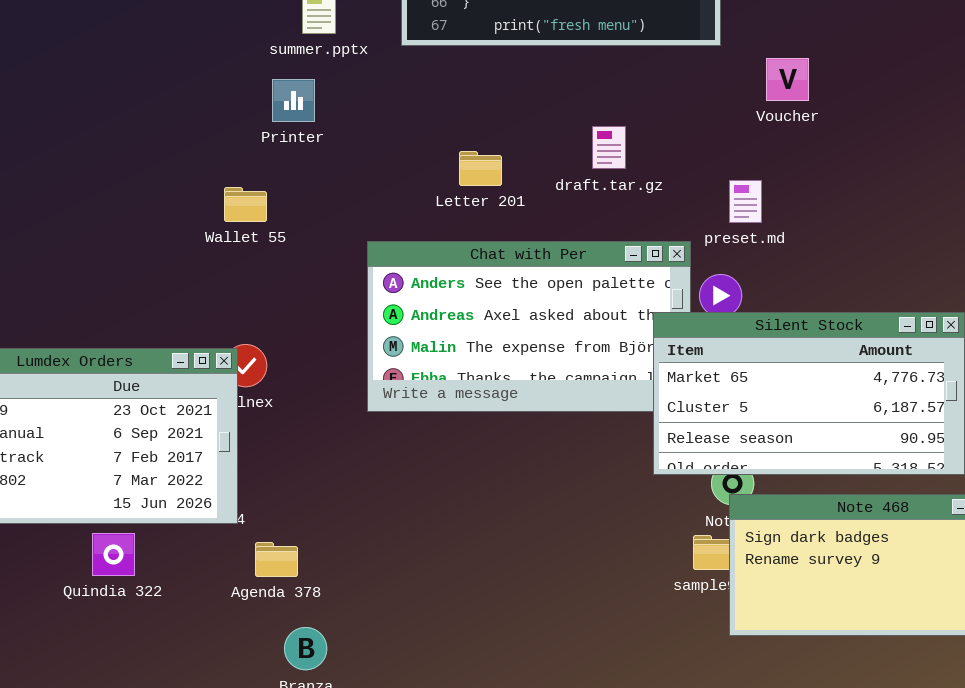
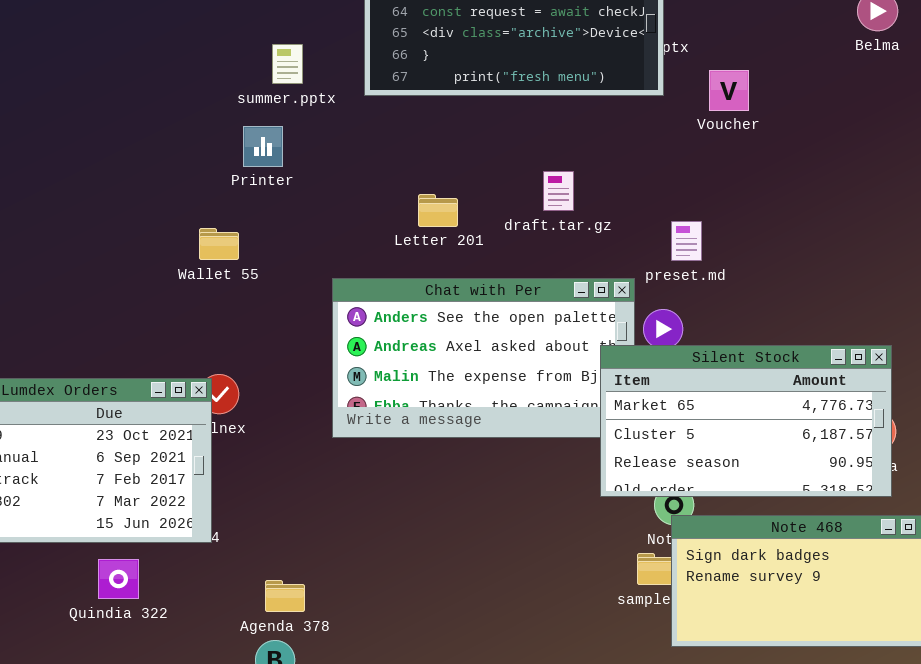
Voucher: [766,58,809,101] -> [709,70,749,111], moved
Quindia 322: [92,533,135,576] -> [98,559,139,599], moved
Agenda 378: [255,542,298,577] -> [265,580,305,612], moved

